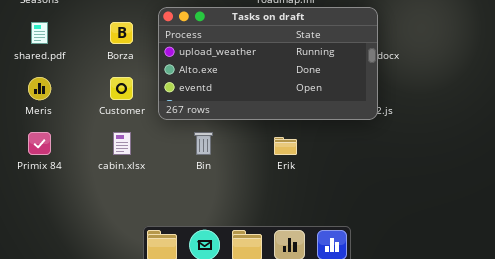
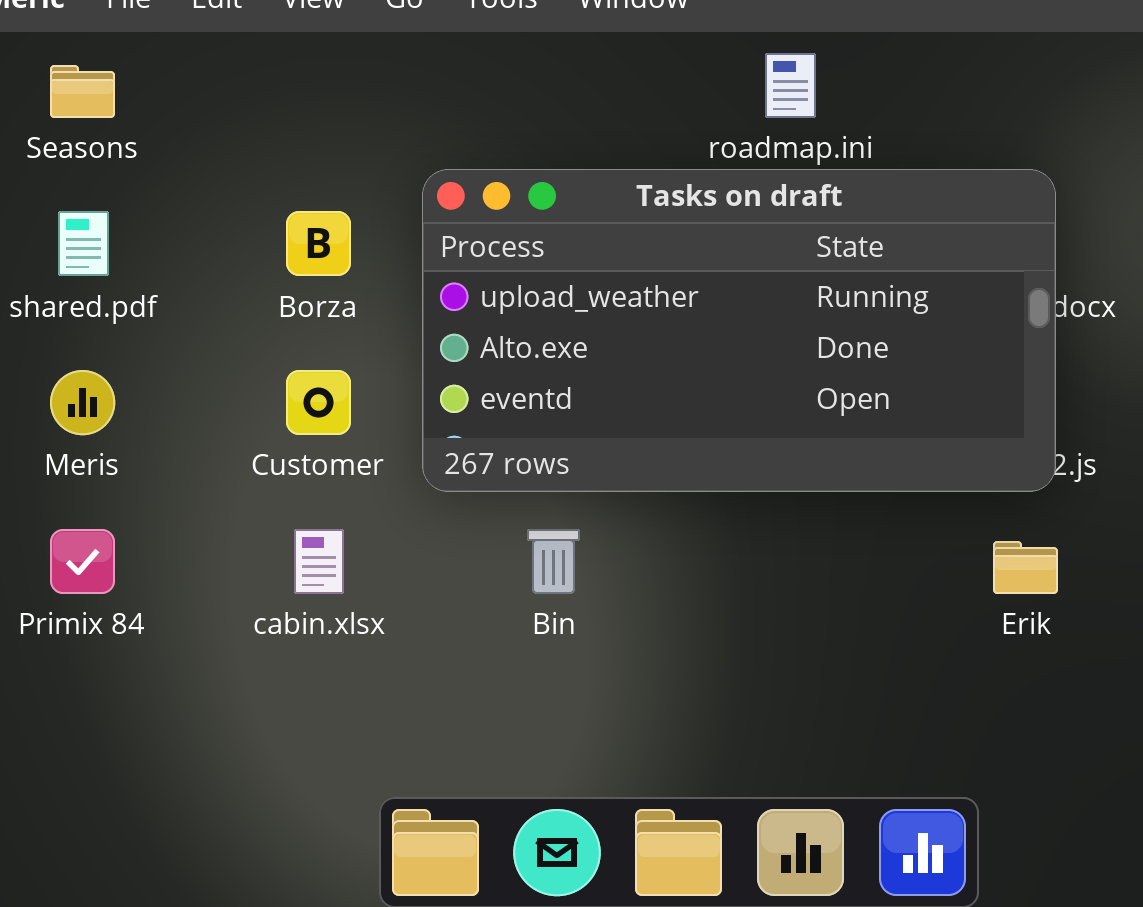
Erik: [274,137,297,155] -> [993,541,1058,594], moved

